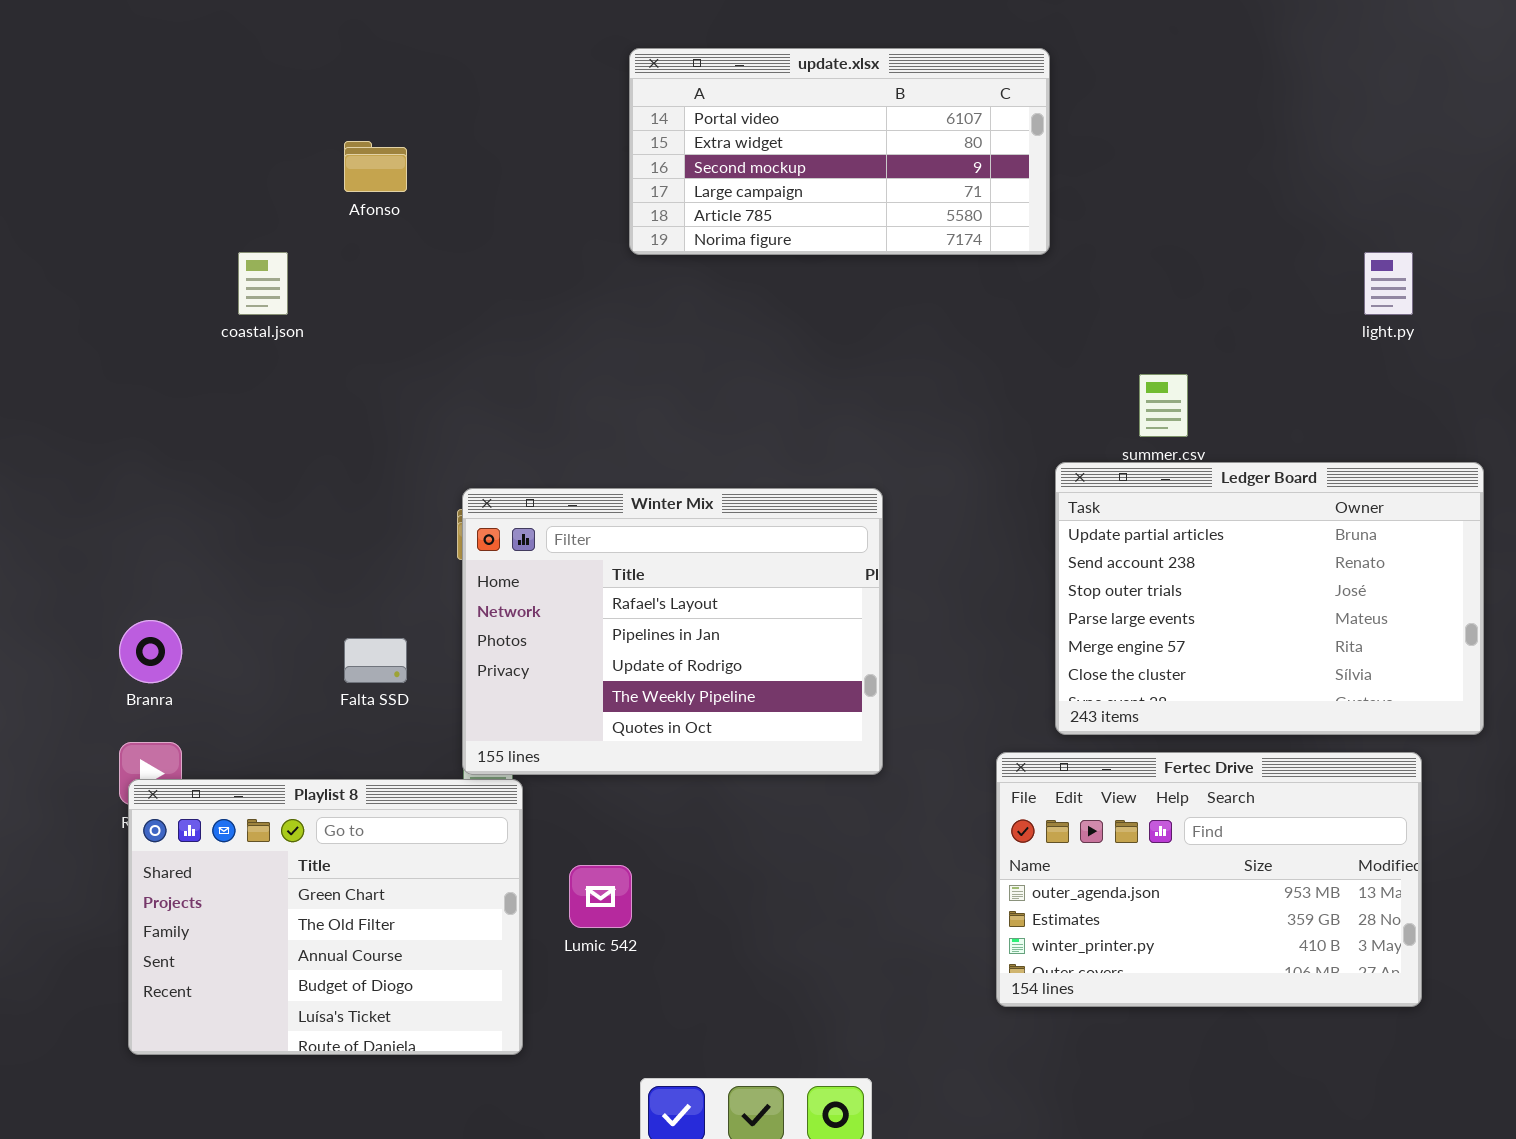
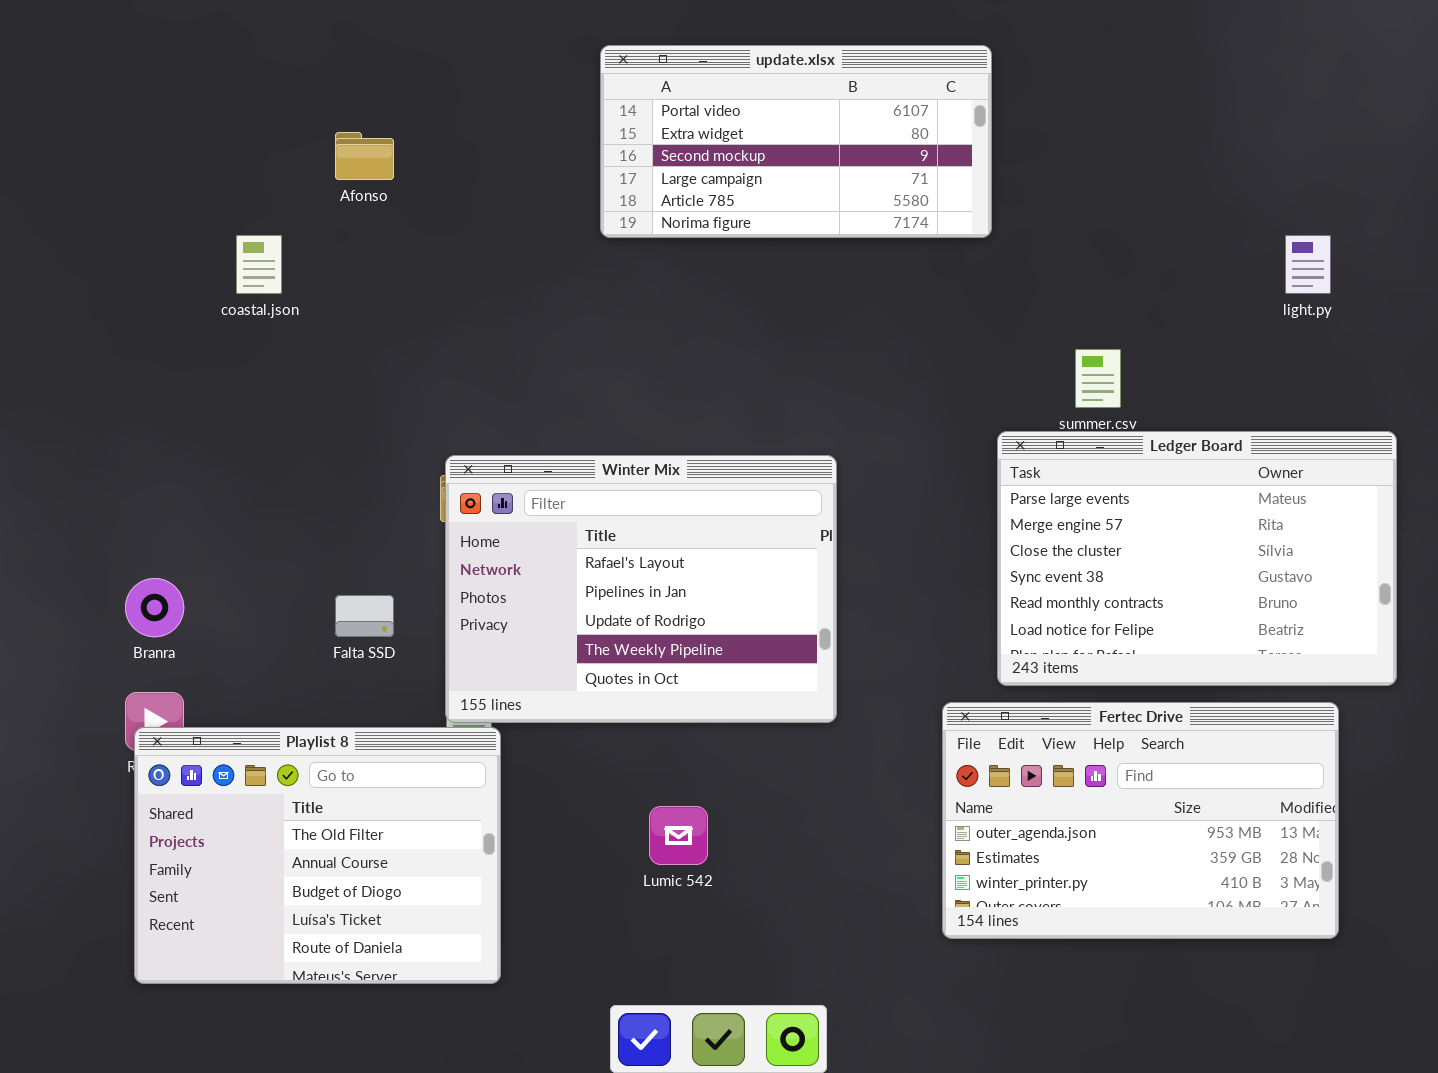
Ledger Board: [1055,462,1484,735] -> [997,431,1397,686], scrolled down 3 rows
Playlist 8: [128,779,523,1055] -> [134,727,501,984], scrolled down 1 row
Lumic 542: [569,865,632,928] -> [649,806,708,865], moved

